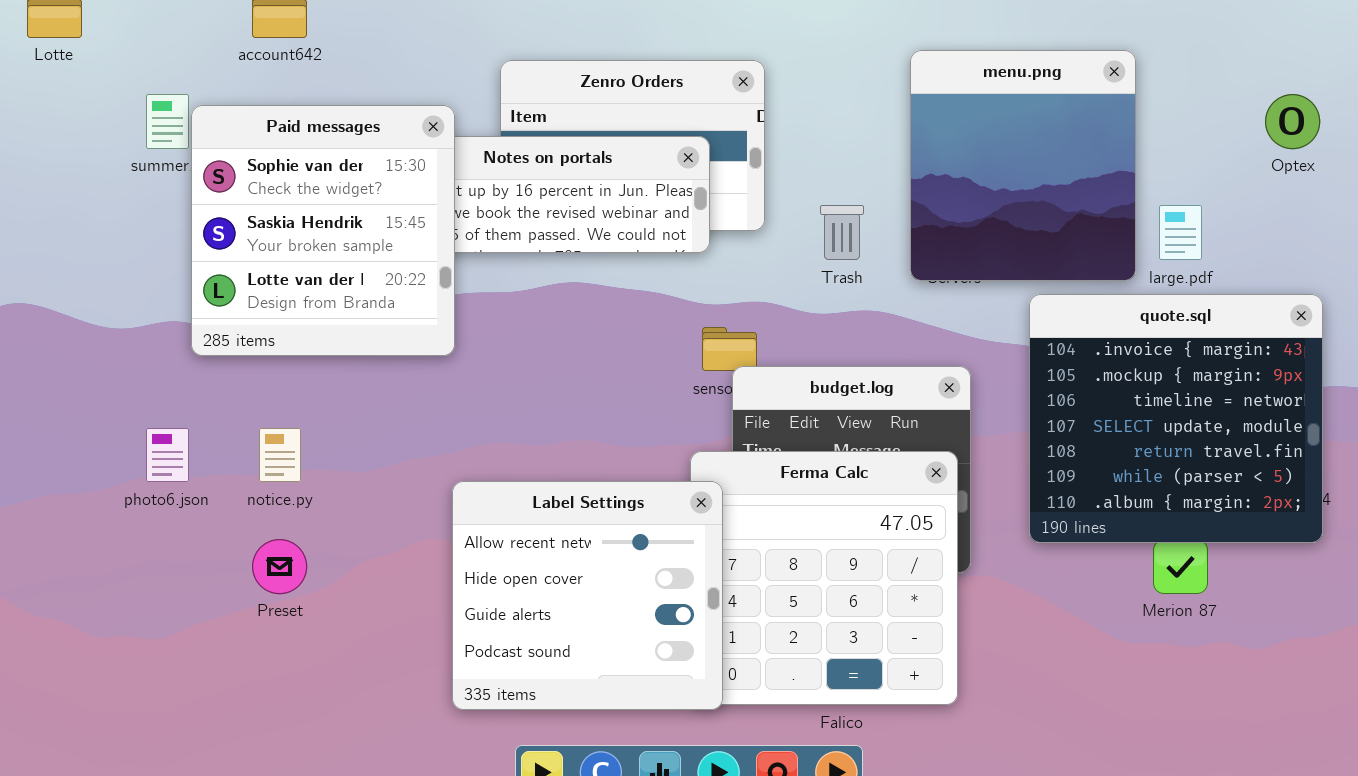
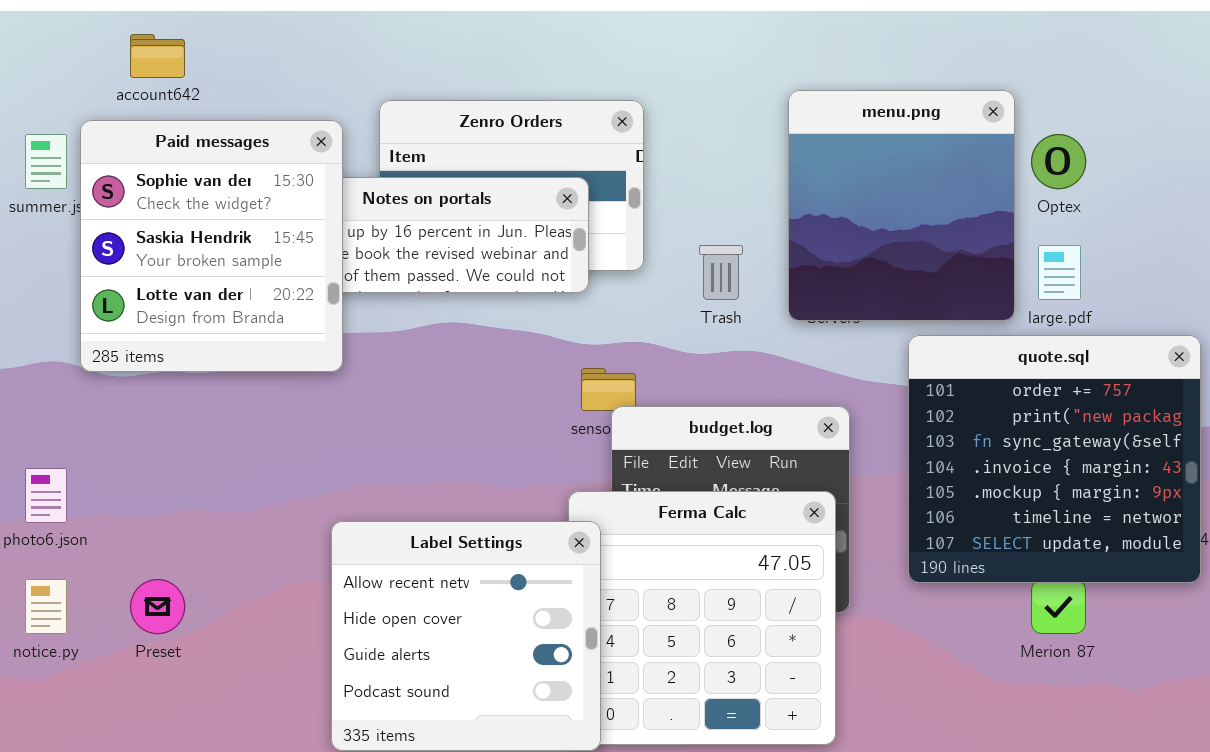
Optex: [1265,94,1320,149] -> [1031,134,1086,189], moved
Paid messages: [191,105,455,356] -> [80,120,343,372], moved
quote.sql: [1029,294,1323,543] -> [908,335,1201,583], scrolled up 3 rows
notice.py: [259,428,301,482] -> [25,579,67,634], moved

